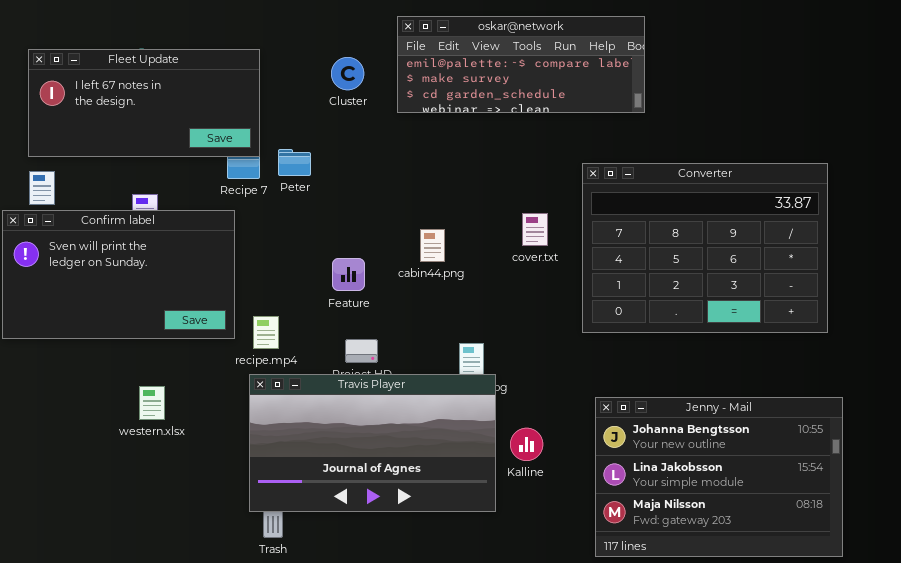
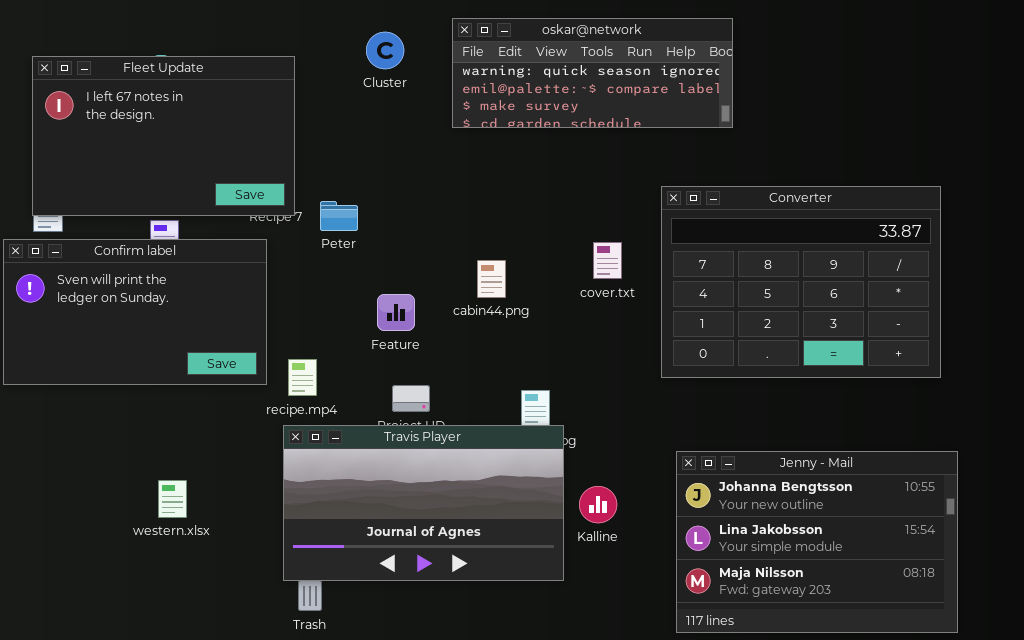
oskar@network: [397,16,645,113] -> [452,18,733,128], scrolled up 1 row
Fleet Update: [28,49,260,157] -> [32,56,295,216], resized
Cluster: [331,57,364,90] -> [366,32,404,69], moved
Peter: [278,149,311,176] -> [320,201,358,231], moved
western.xlsx: [139,386,165,420] -> [158,480,187,518], moved

